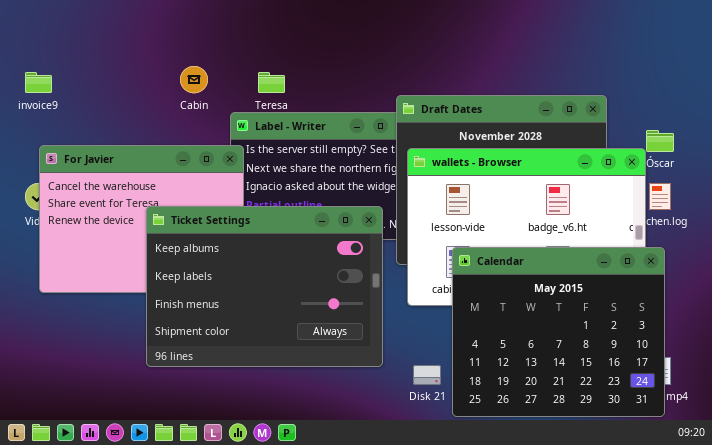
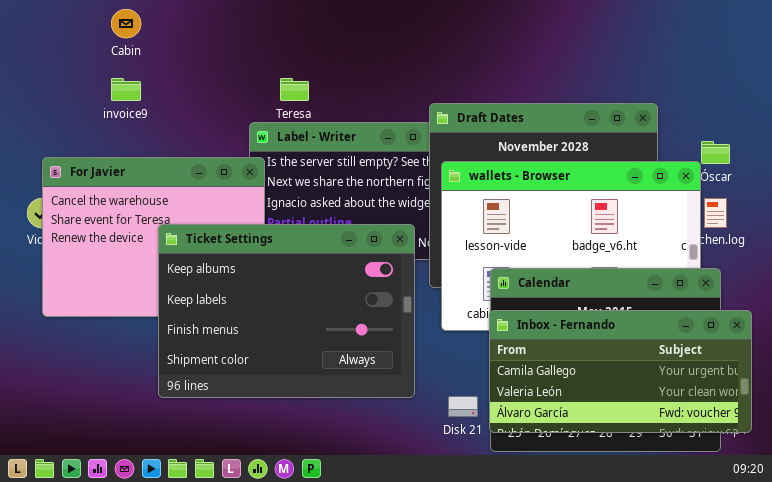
Cabin: [180,66,208,93] -> [111,9,141,38], moved
invoice9: [25,72,52,93] -> [111,78,141,101], moved
Inbox - Fernando: none -> [489,310,752,433], opened

